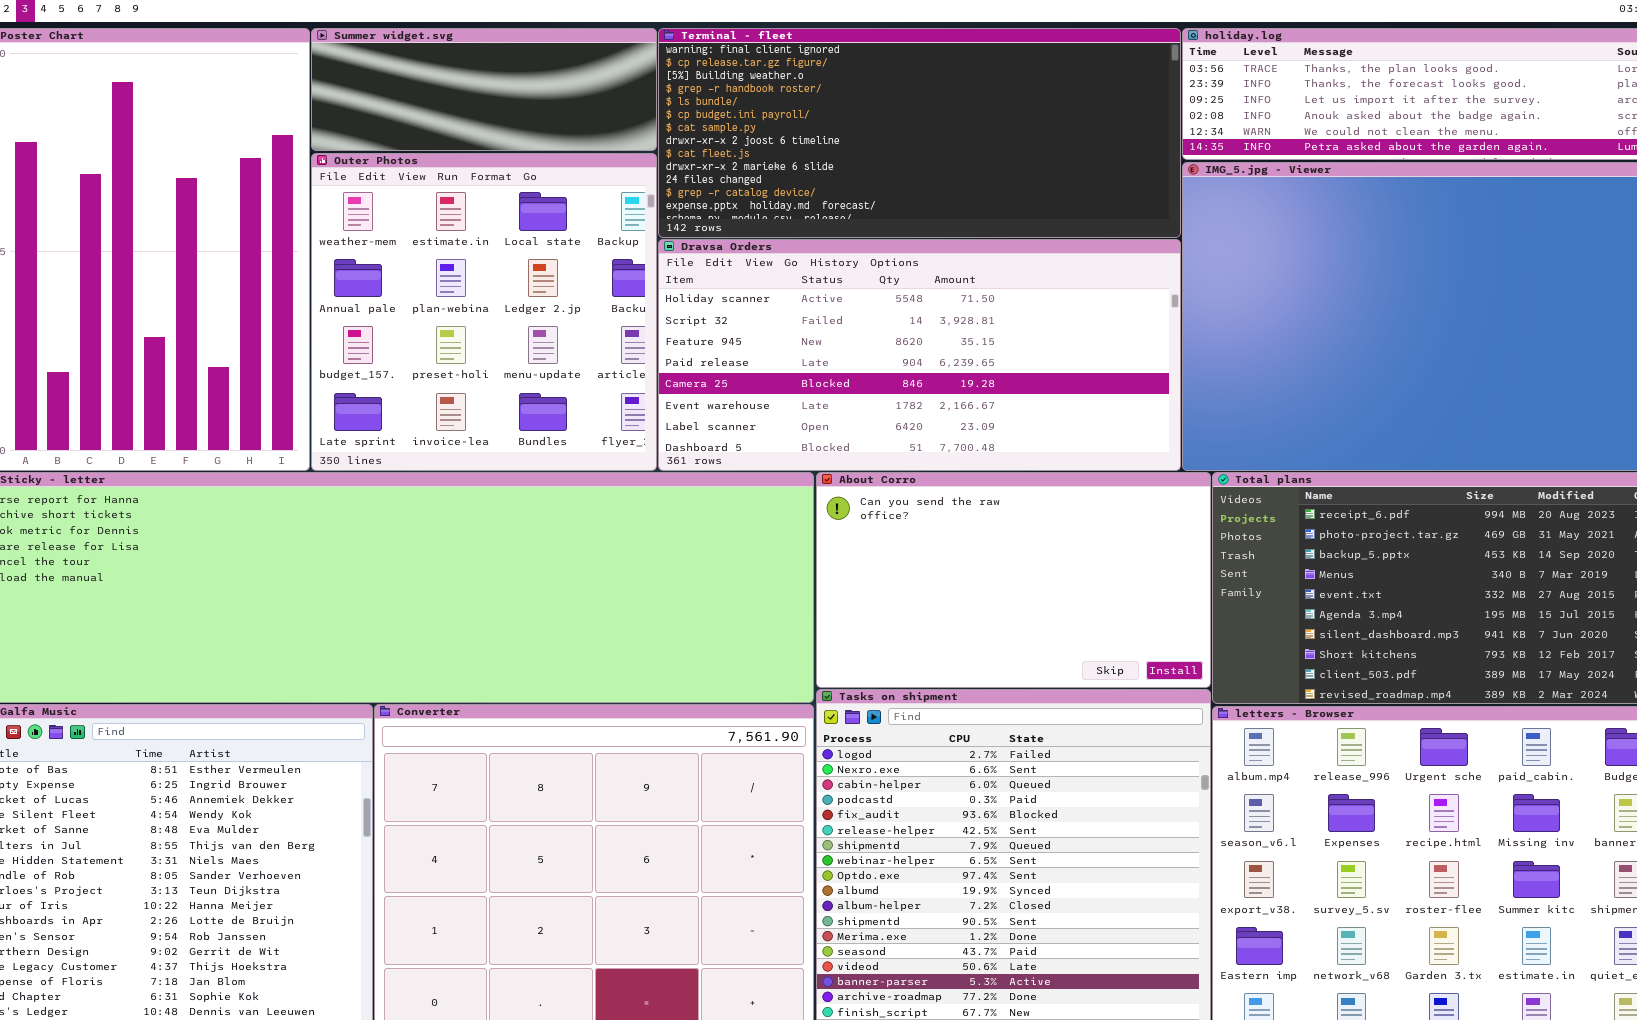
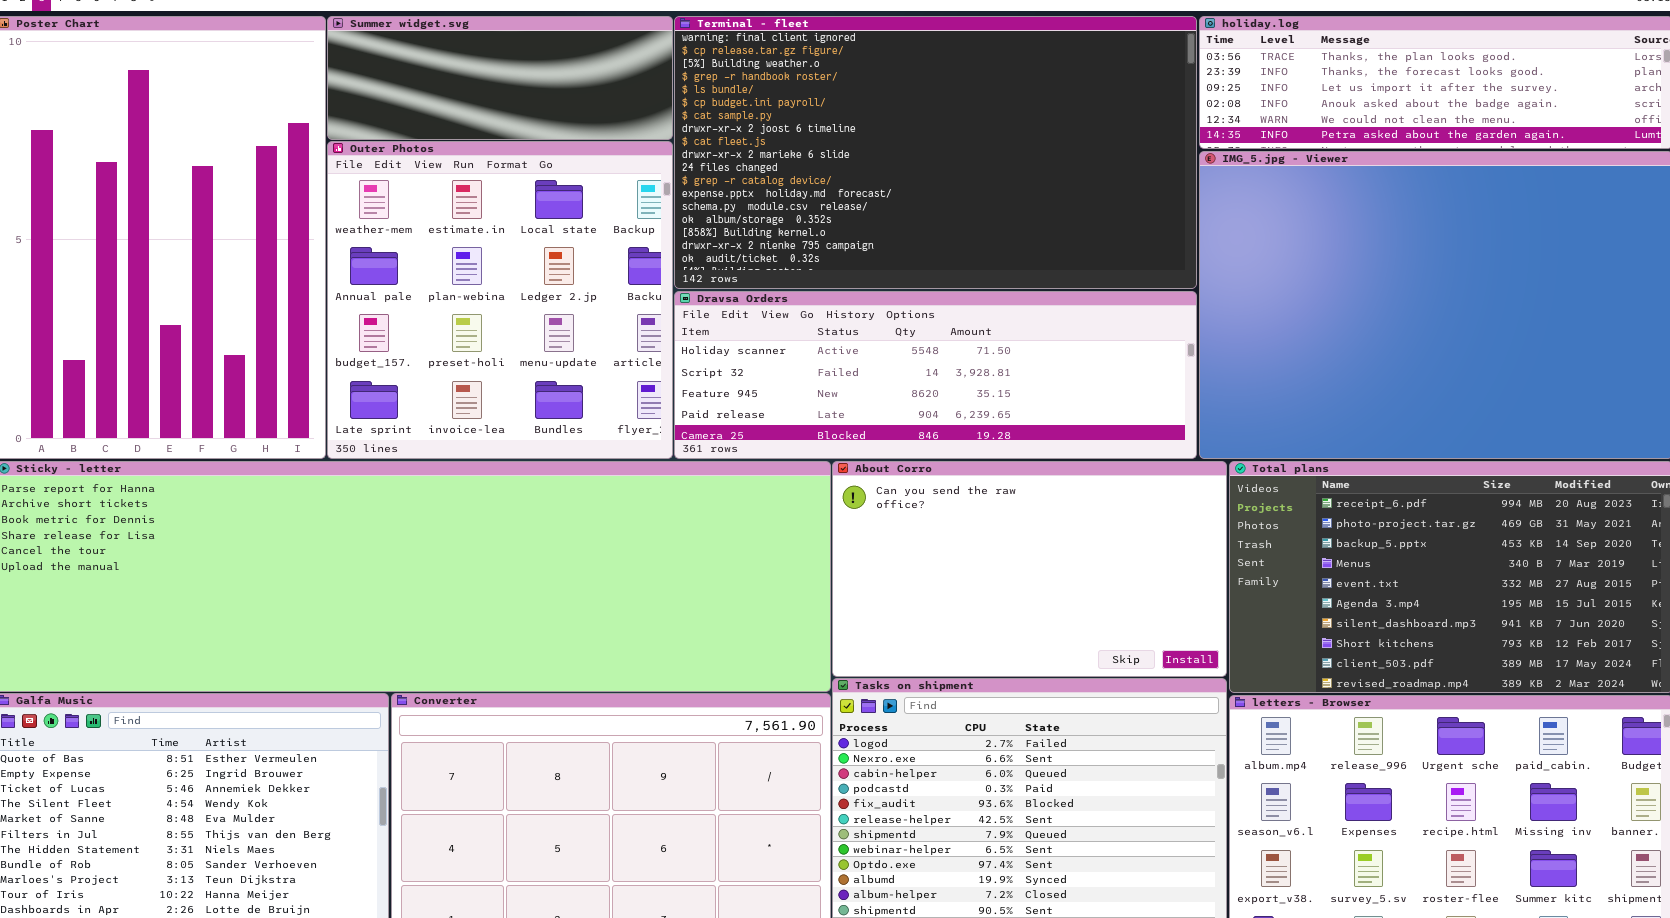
Terminal - fleet: [658,28,1181,238] -> [674,16,1197,289], resized
Dravsa Orders: [658,239,1181,471] -> [674,291,1197,459], resized

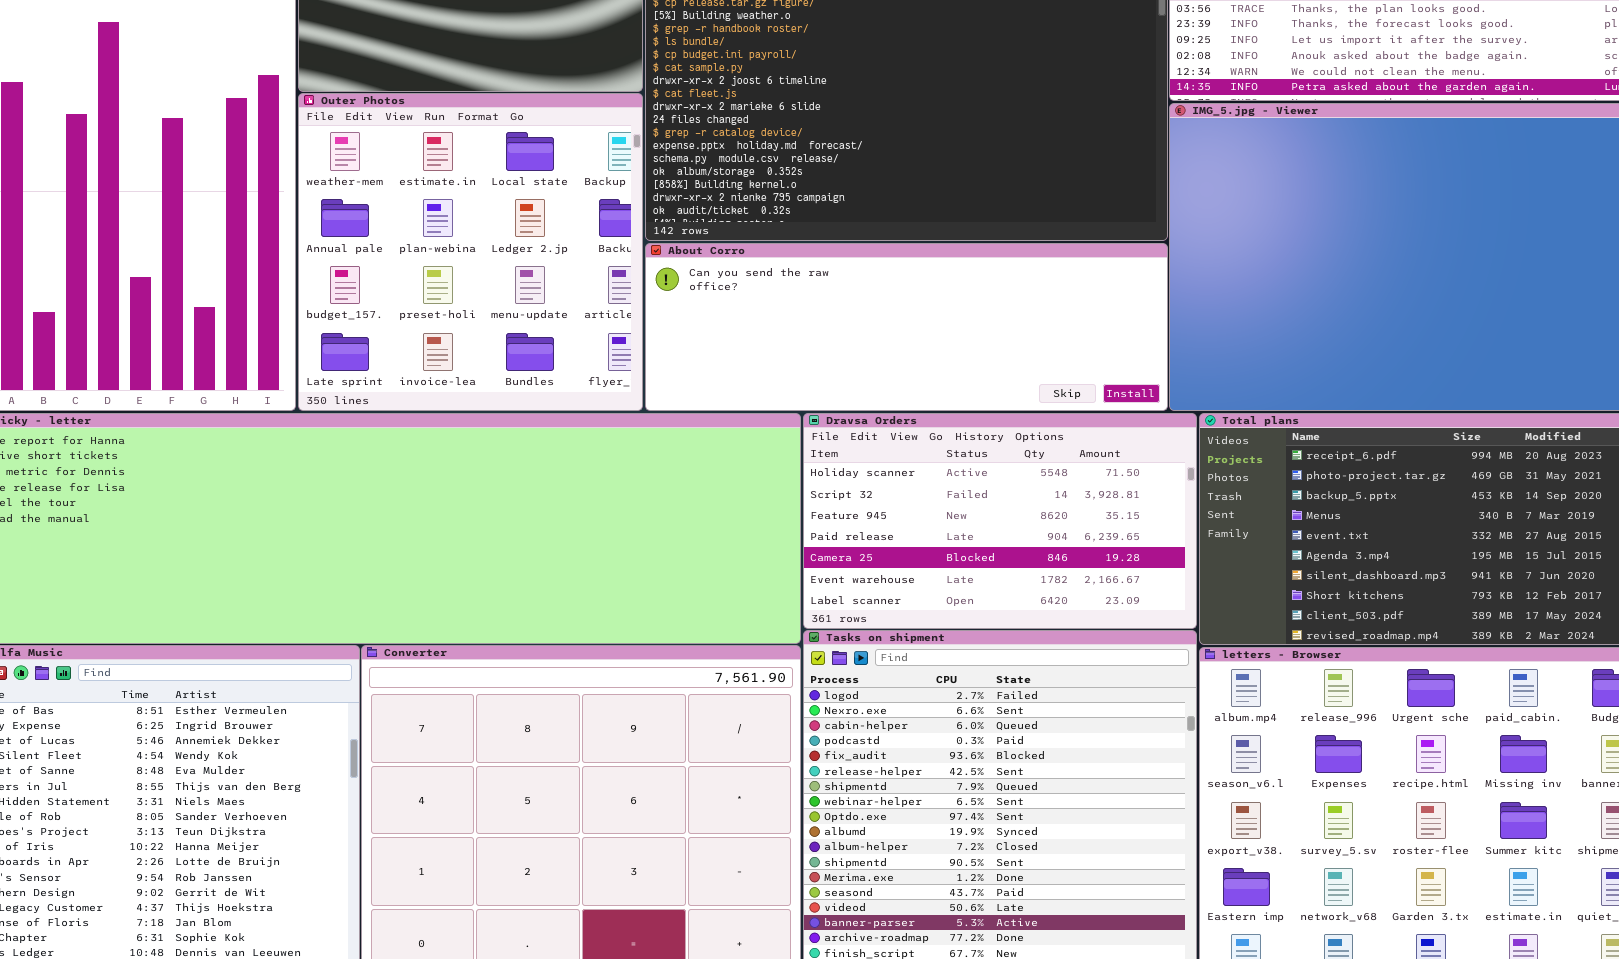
Dravsa Orders: [674,291,1197,459] -> [803,413,1197,629], moved, resized
About Corro: [832,461,1227,677] -> [645,243,1168,411], moved, resized

